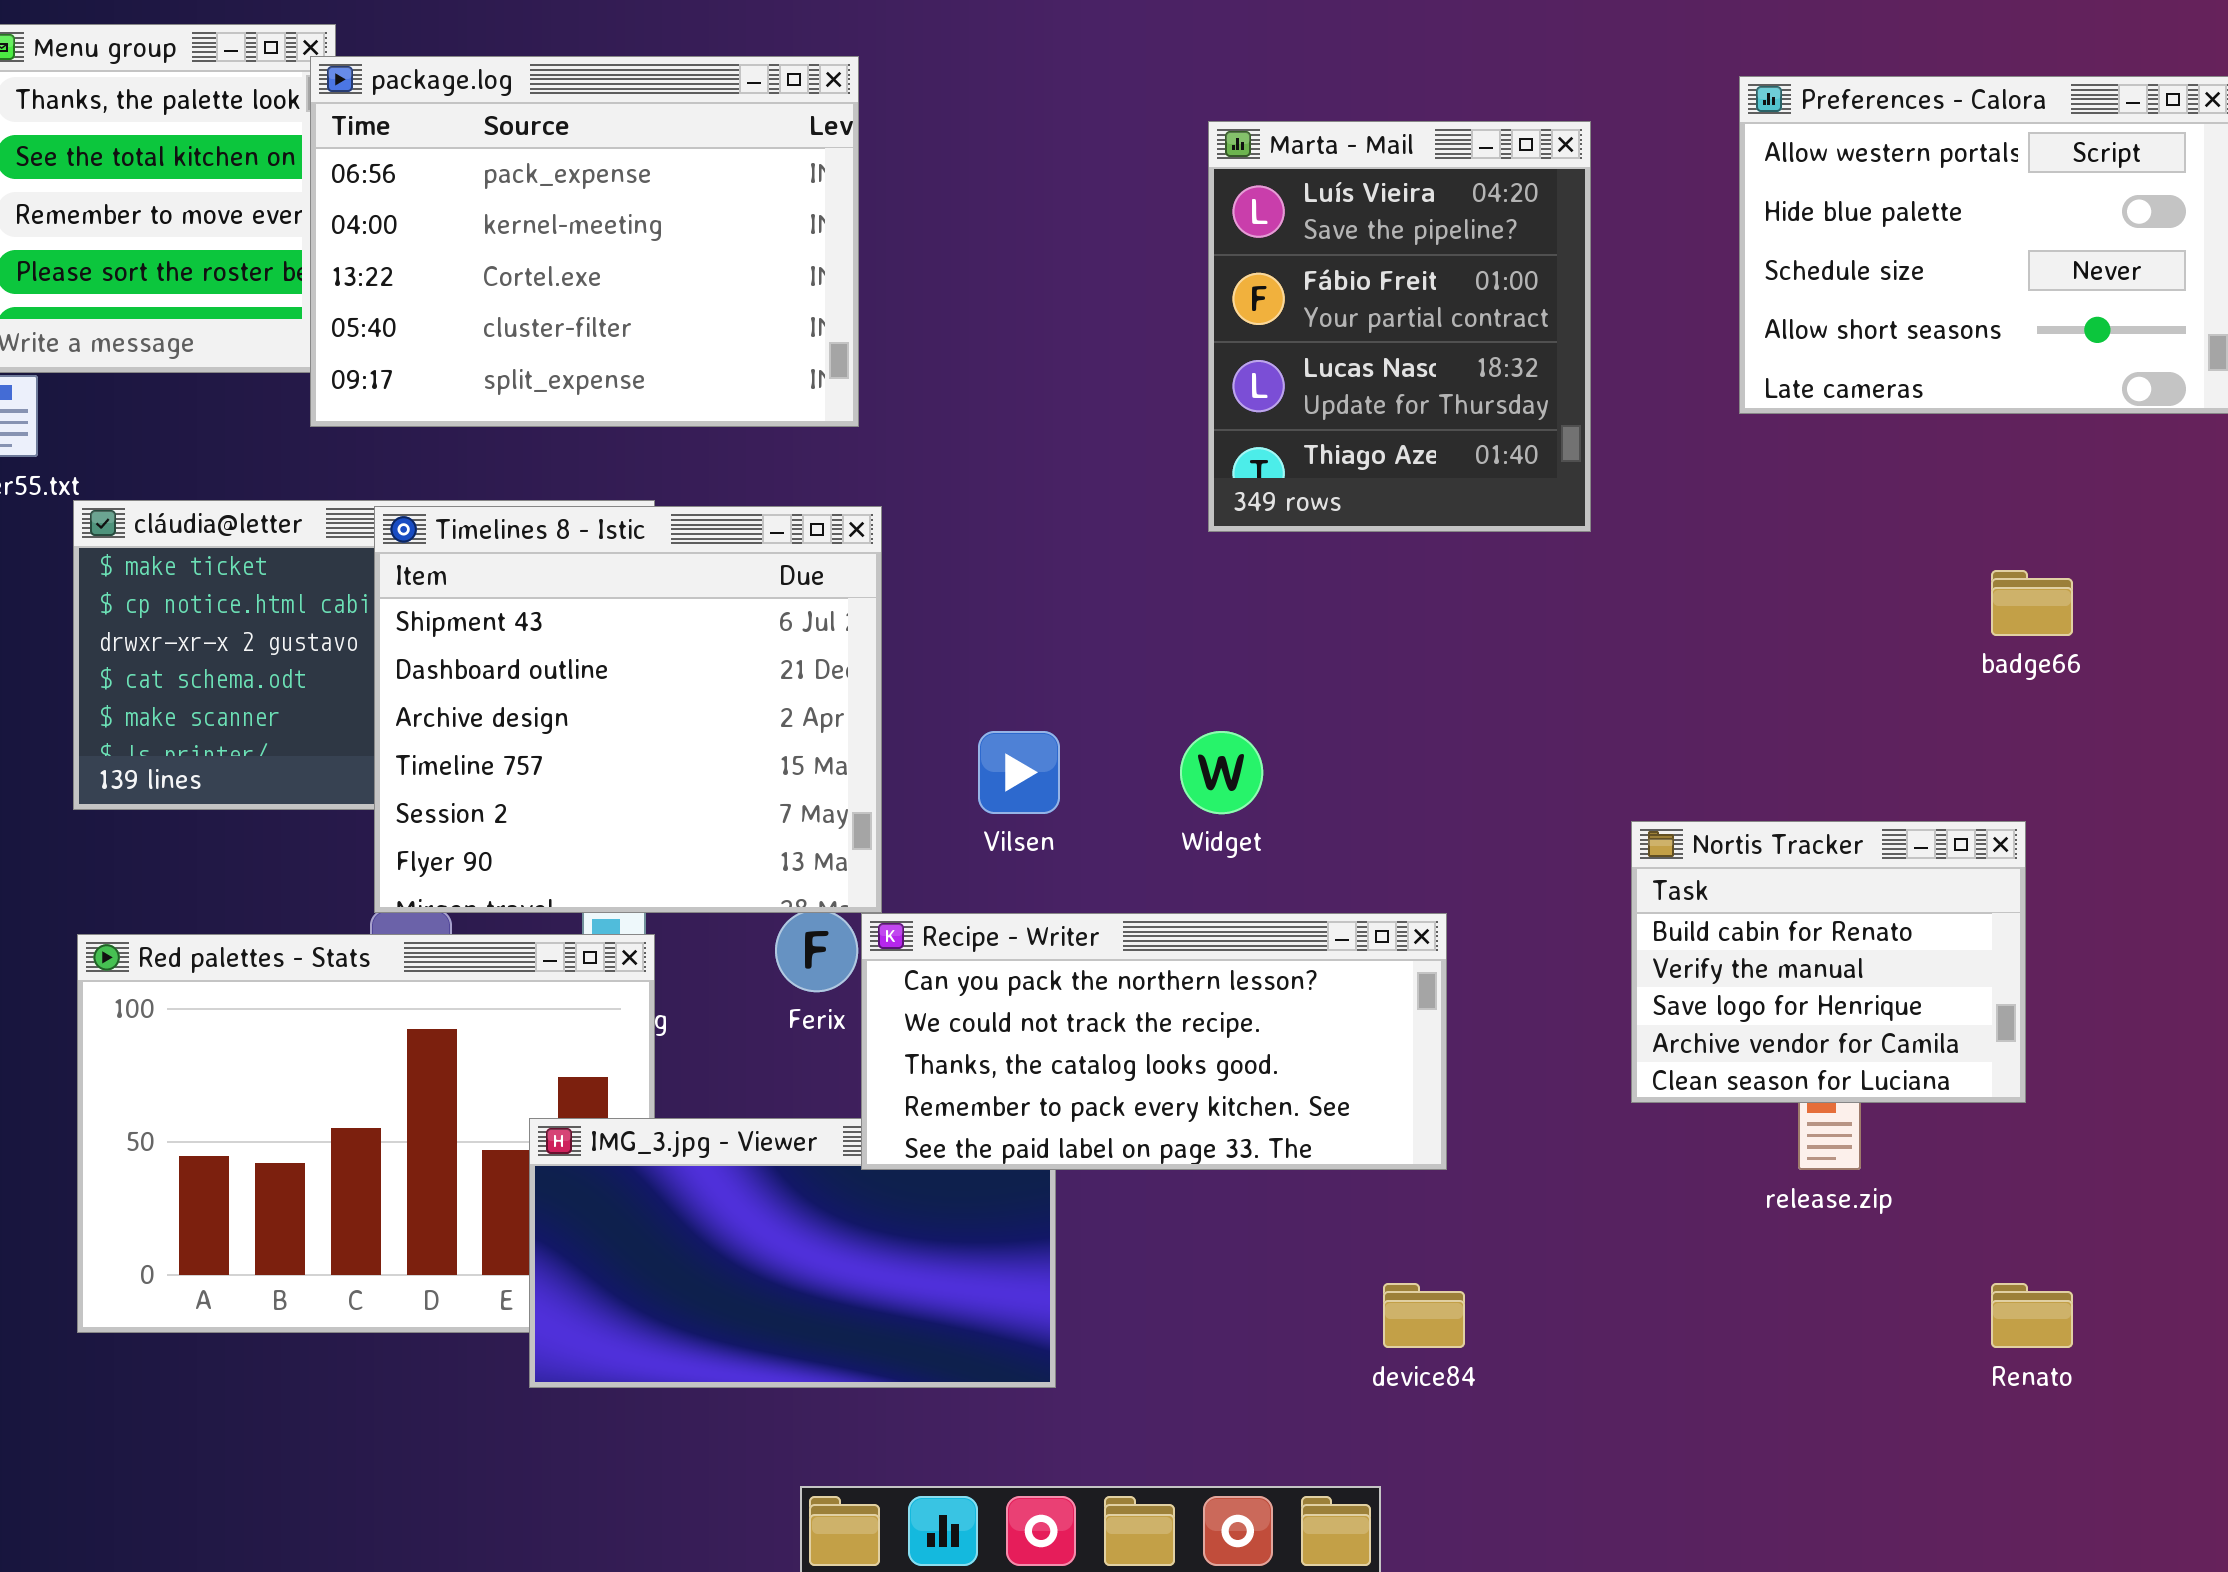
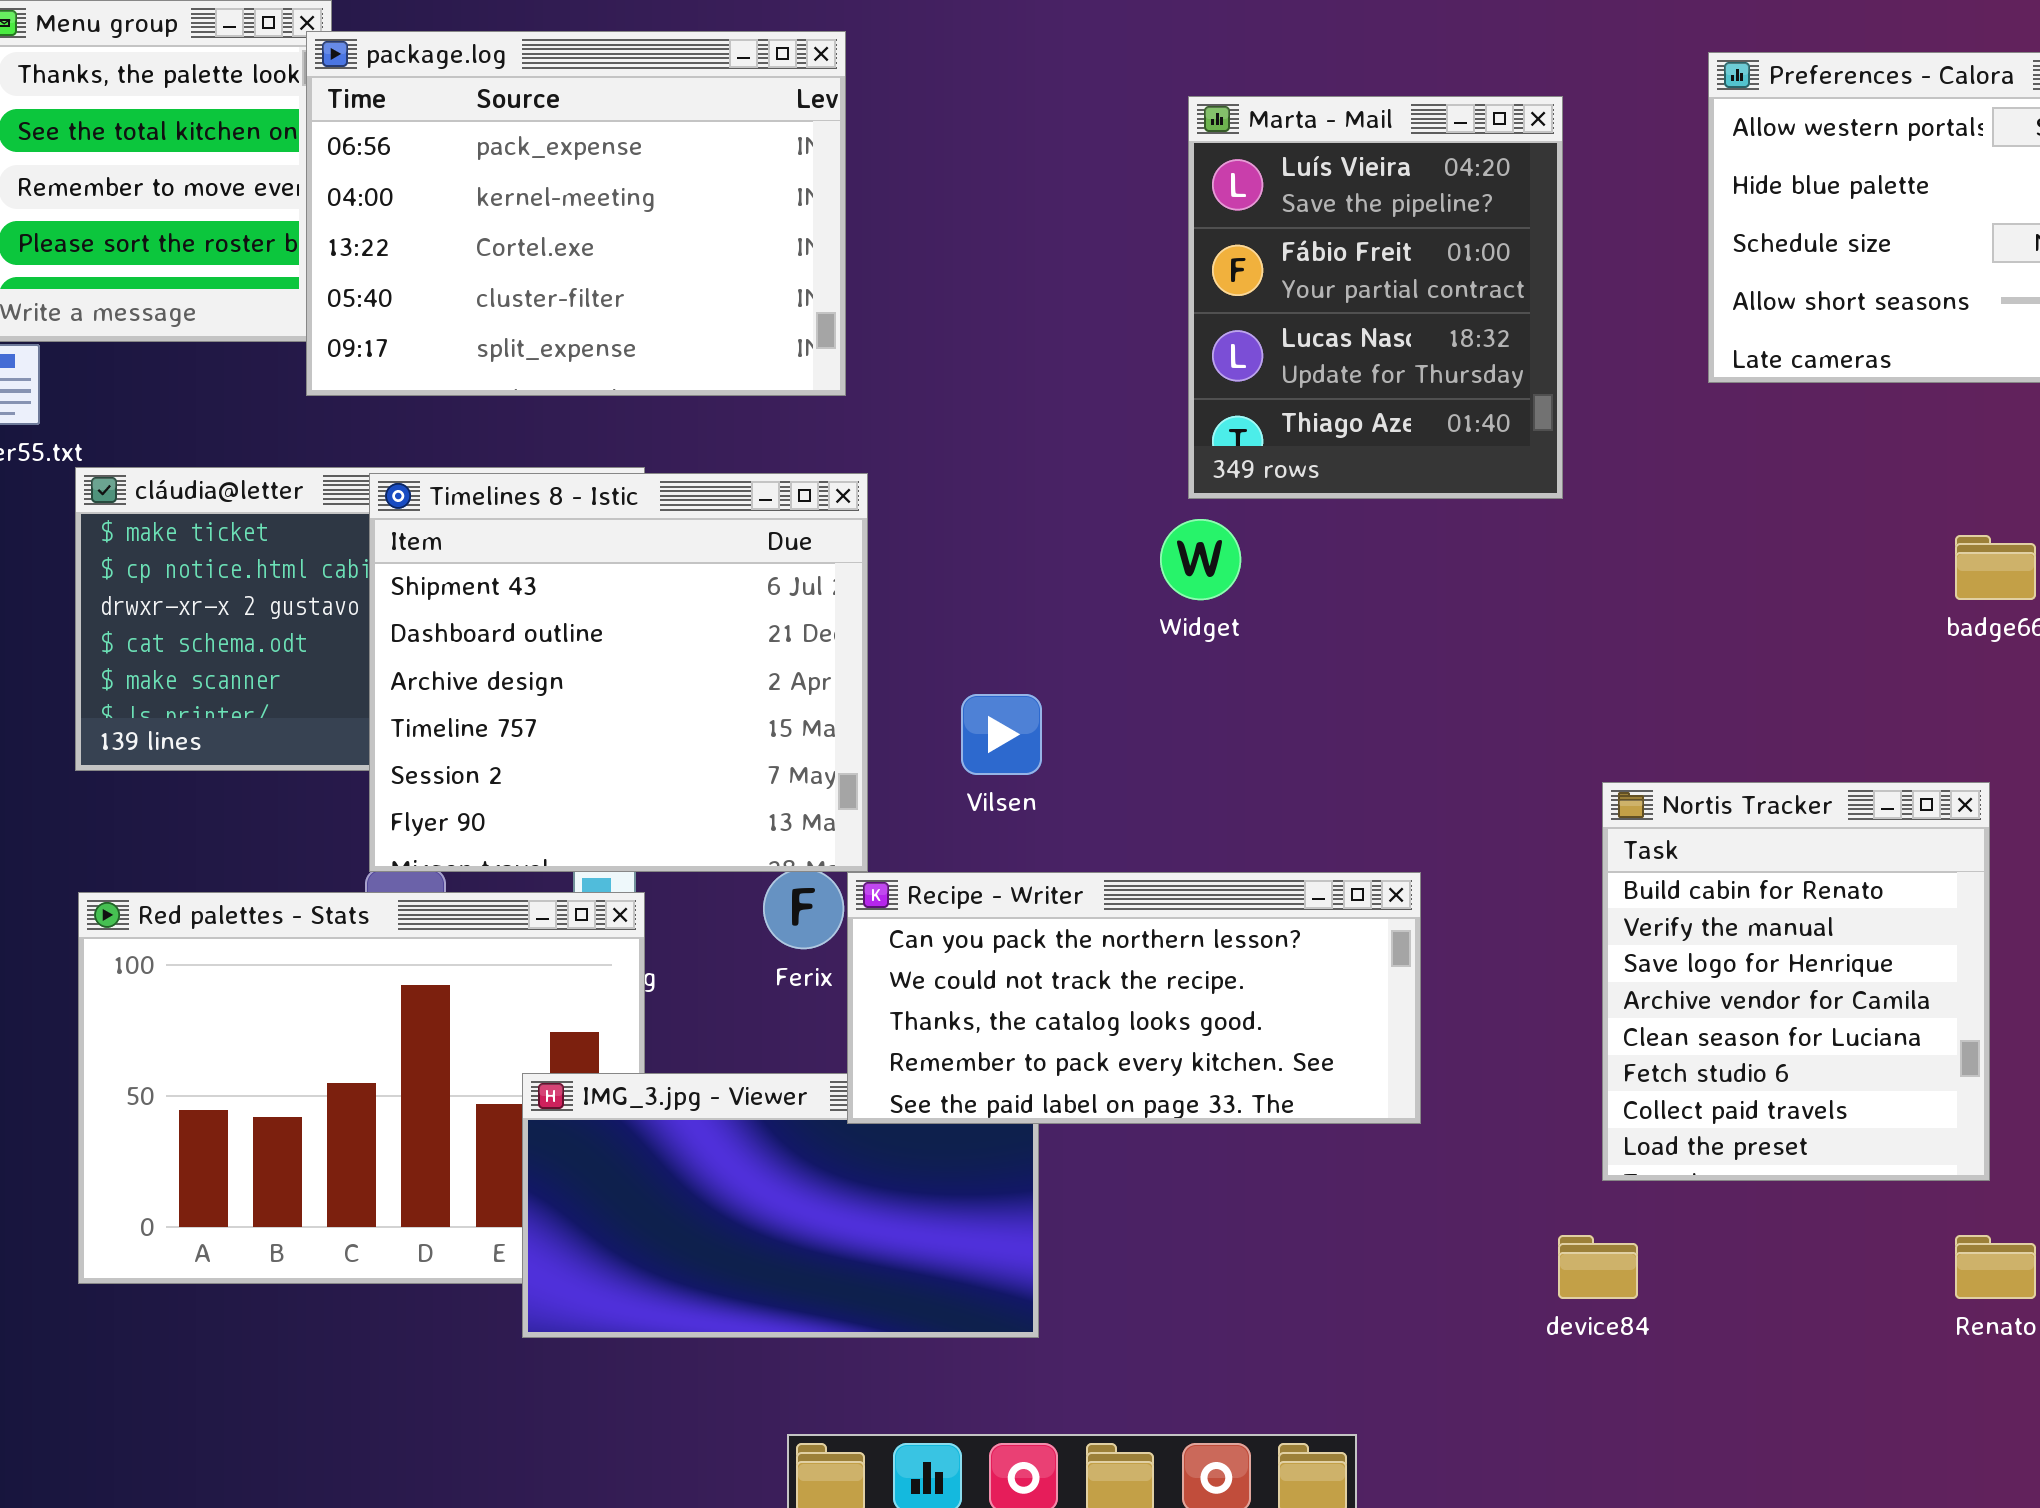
Widget: [1180,731,1263,814] -> [1160,519,1241,600], moved
Nortis Tracker: [1631,821,2026,1103] -> [1602,782,1990,1181], resized
device84: [1383,1283,1465,1348] -> [1558,1235,1638,1299], moved

